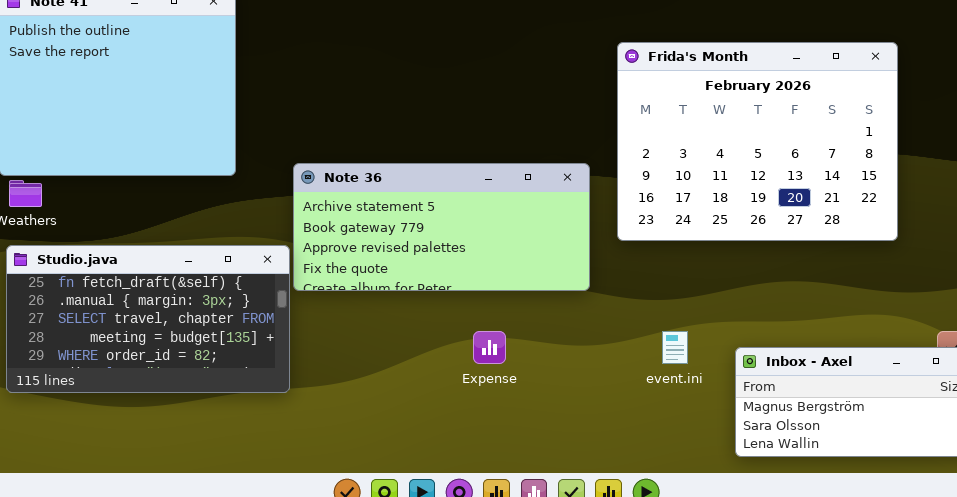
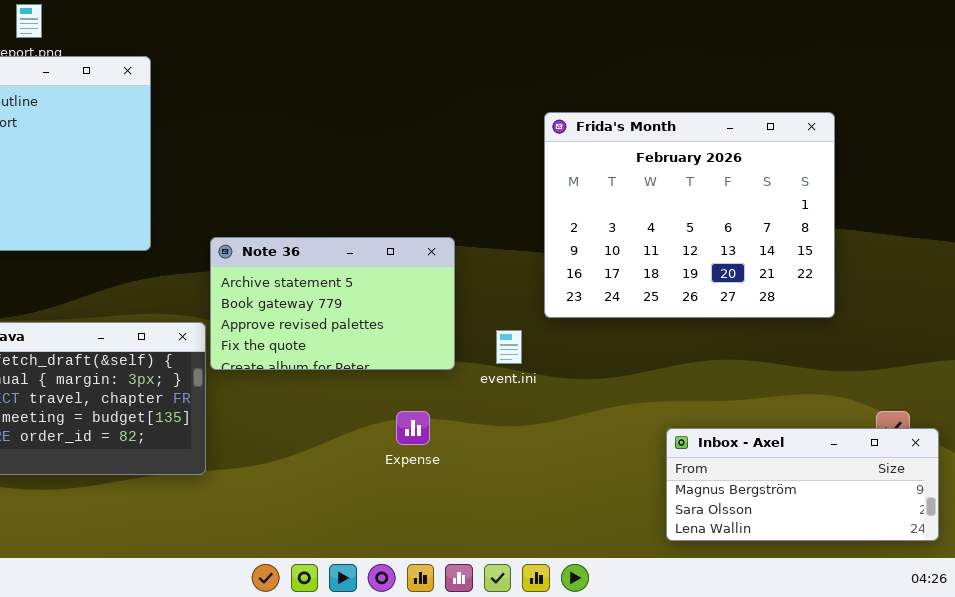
Note 36: [293,163,590,291] -> [210,237,455,370], resized
event.ini: [662,331,688,364] -> [496,330,522,364], moved

